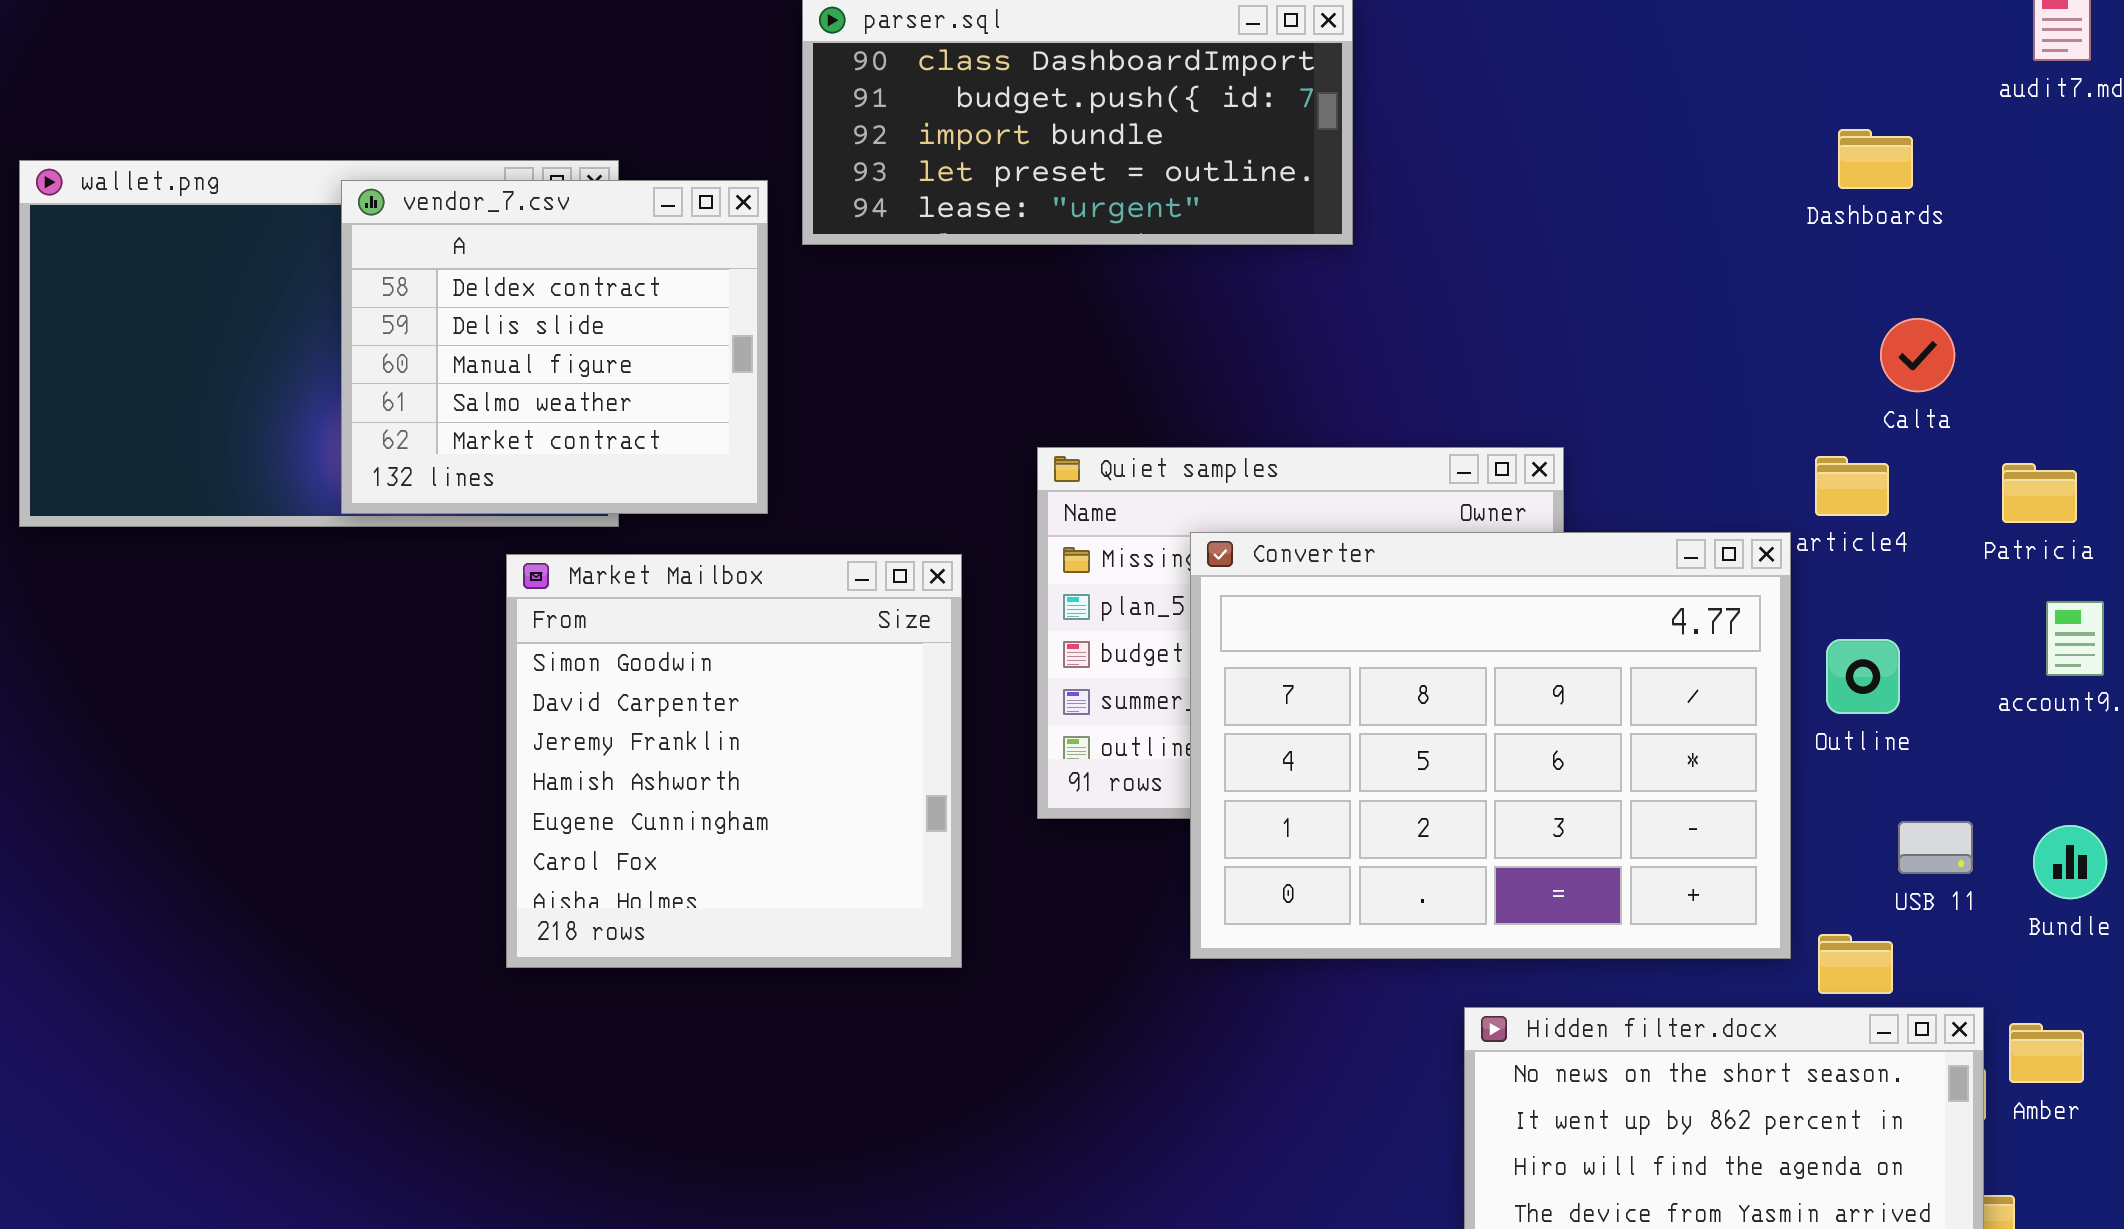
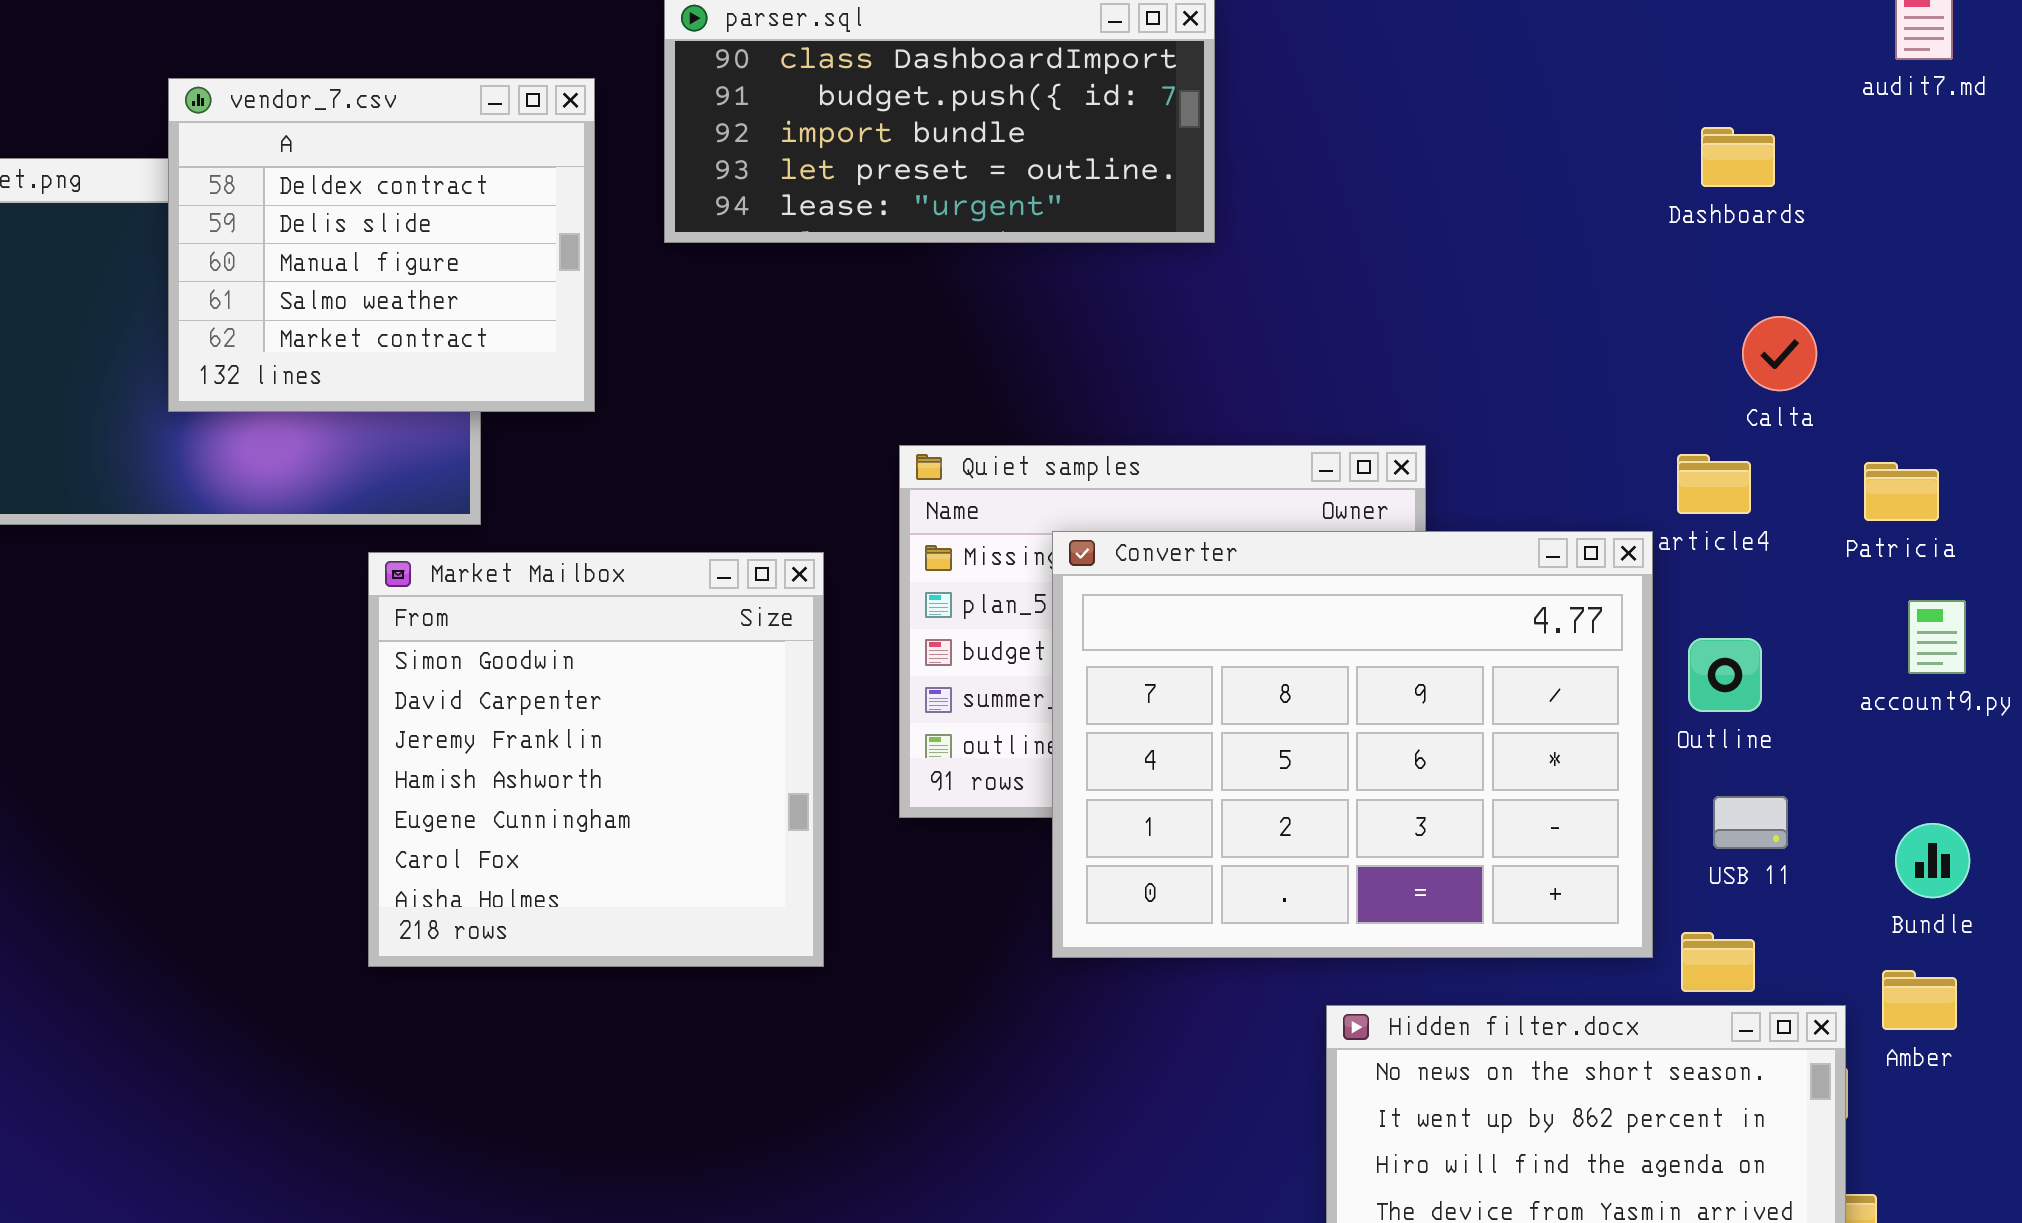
vendor_7.csv: [341,180,768,514] -> [168,78,595,412], moved
USB 11: [1898,821,1973,874] -> [1713,796,1788,849], moved
Amber: [2009,1023,2084,1083] -> [1882,970,1957,1030], moved

